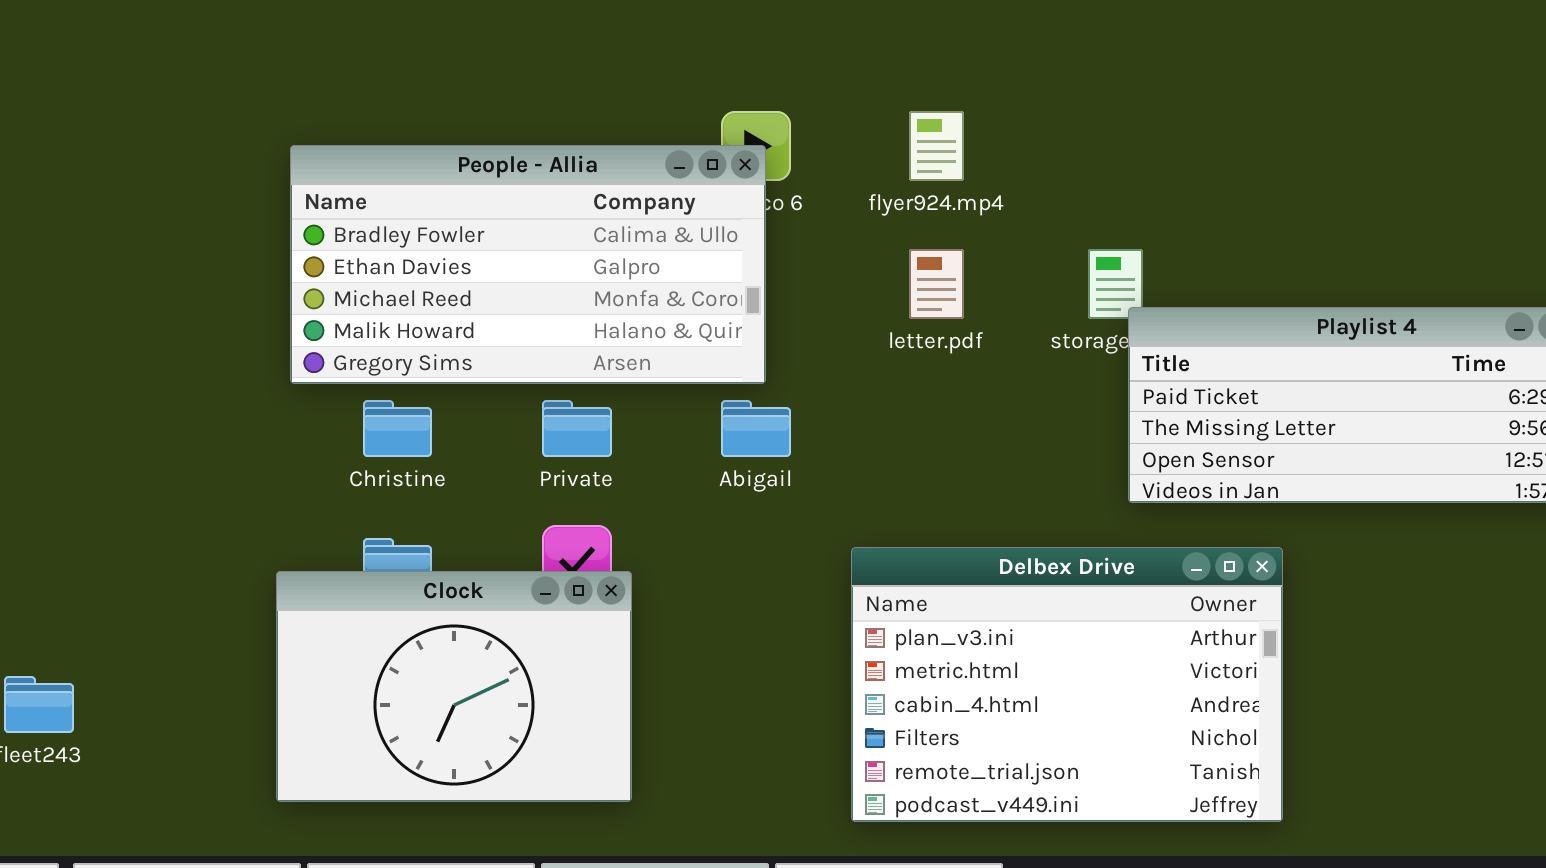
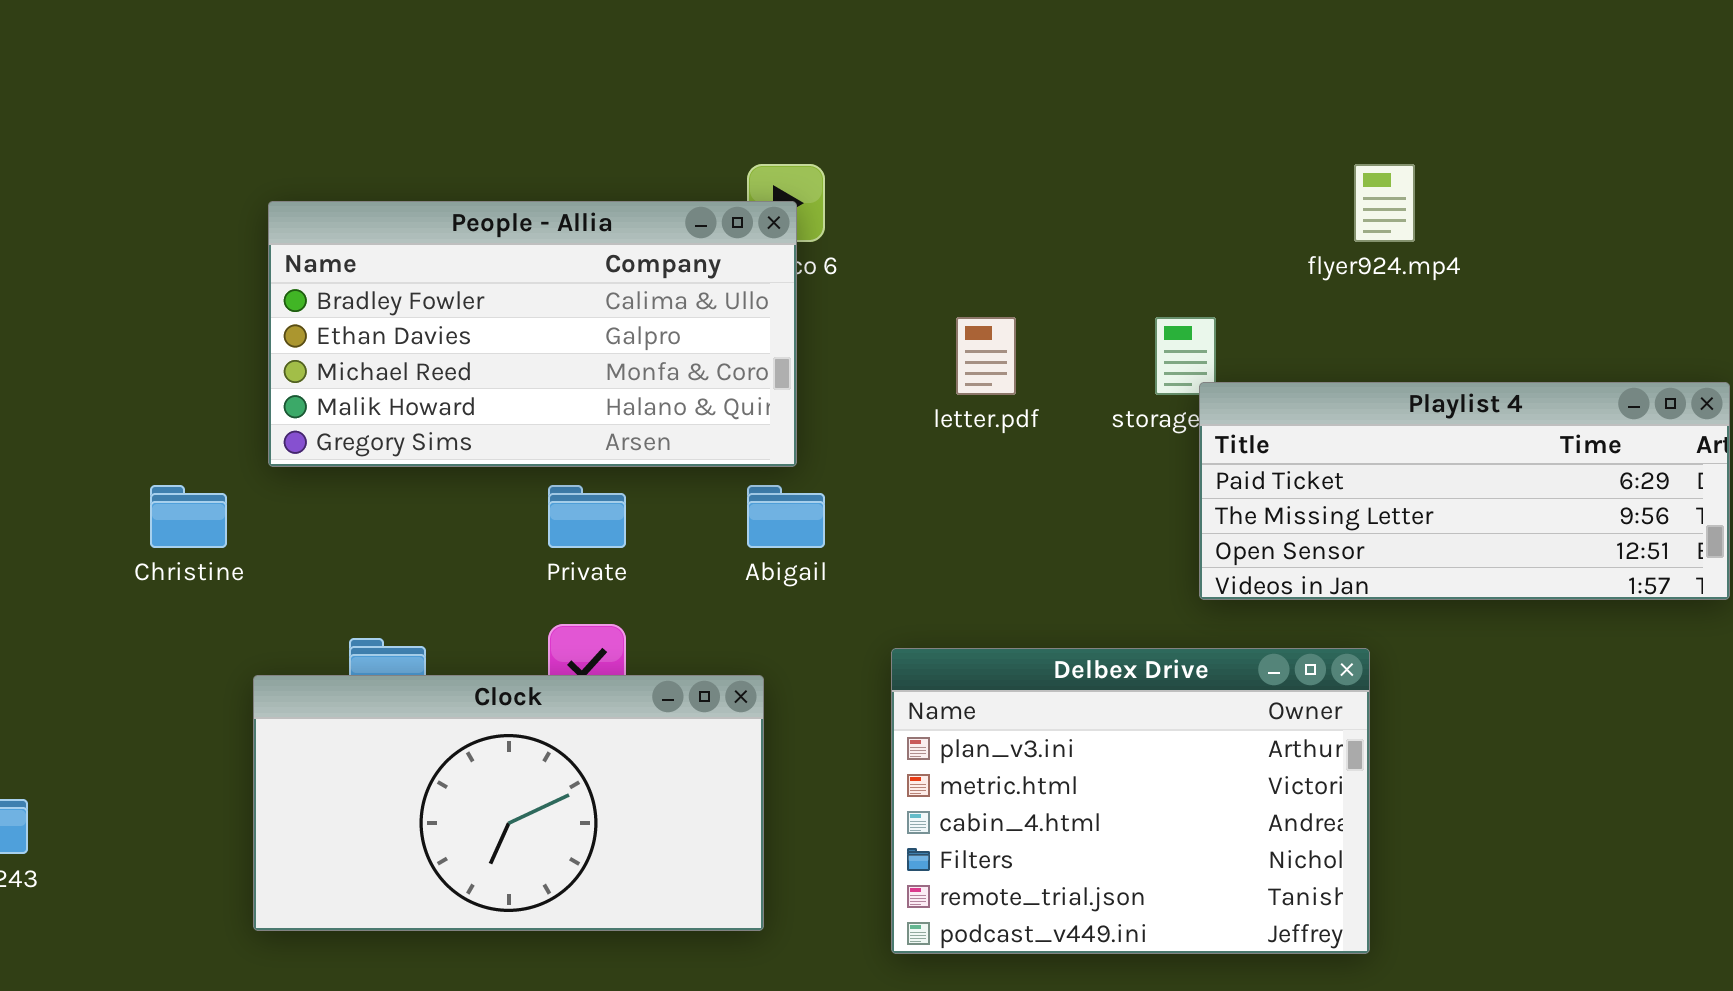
flyer924.mp4: [909,111,964,181] -> [1354,164,1415,242], moved
Christine: [363,400,432,457] -> [150,485,227,548], moved
Clock: [276,571,632,802] -> [253,675,764,931], resized

